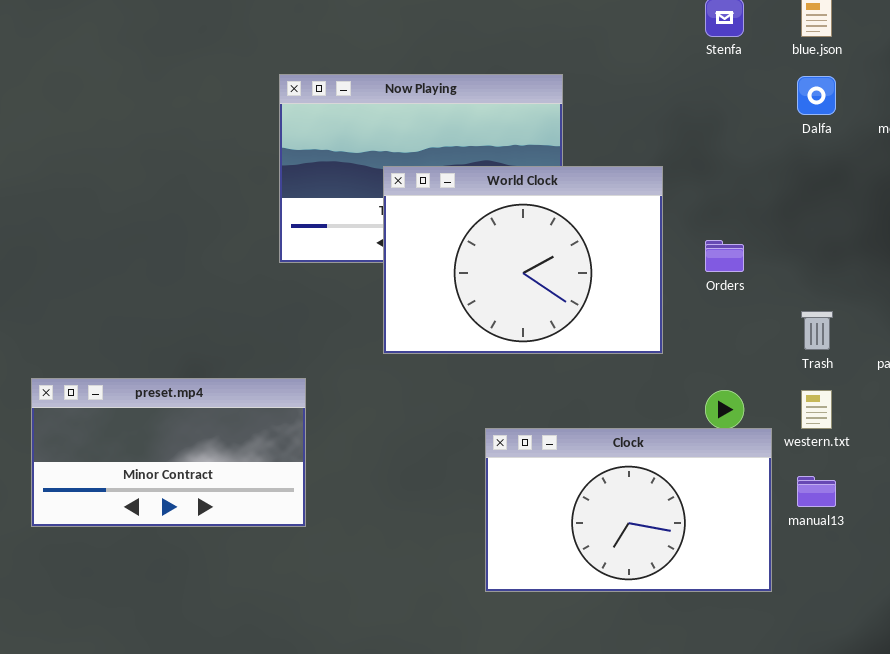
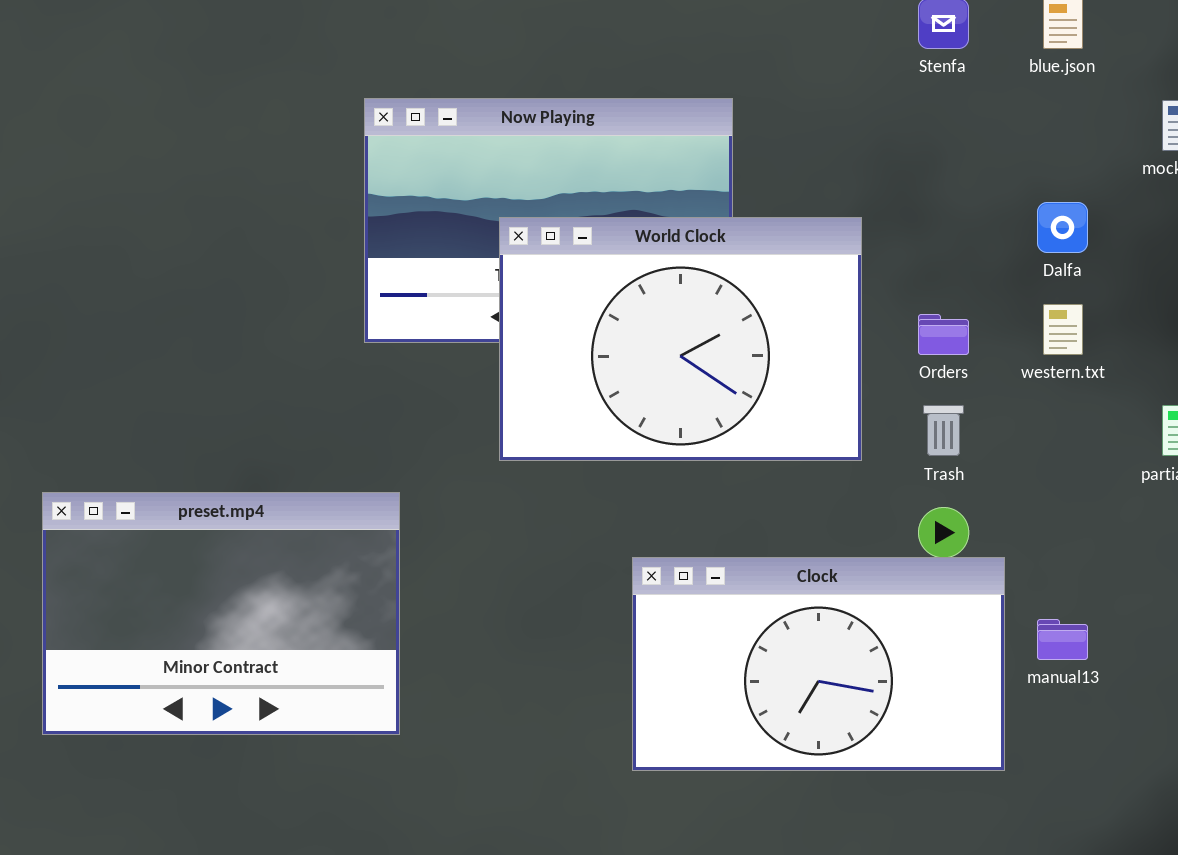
Dalfa: [797,76,836,115] -> [1037,202,1088,253], moved
Trash: [801,311,833,350] -> [923,405,964,456], moved
preset.mp4: [31,378,306,527] -> [42,492,400,735], resized
western.txt: [801,390,832,429] -> [1043,304,1083,355], moved

